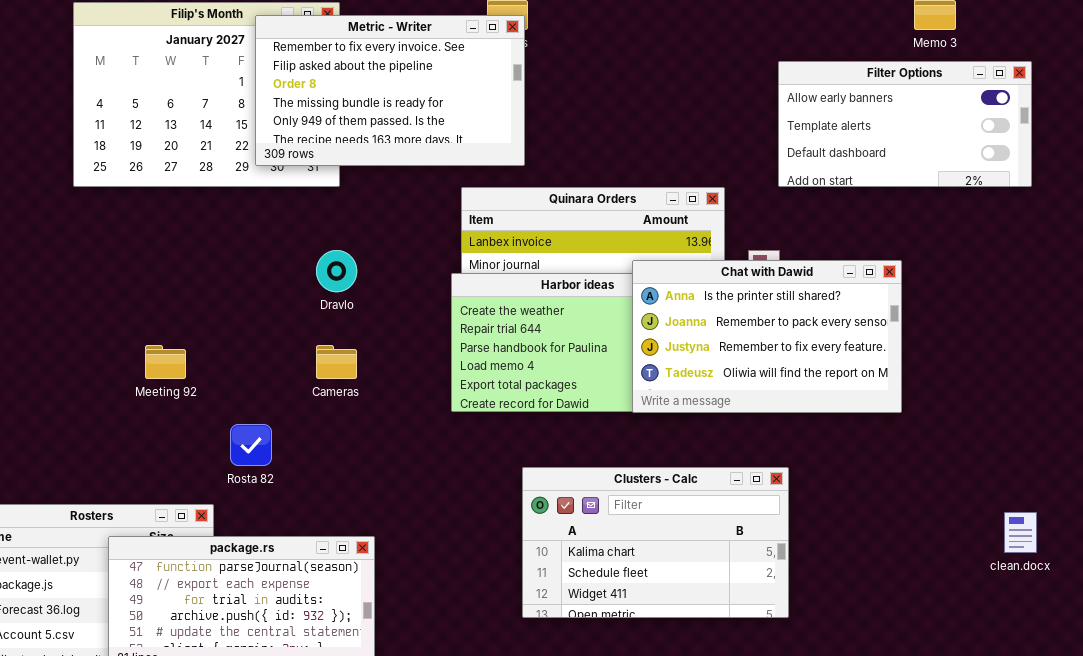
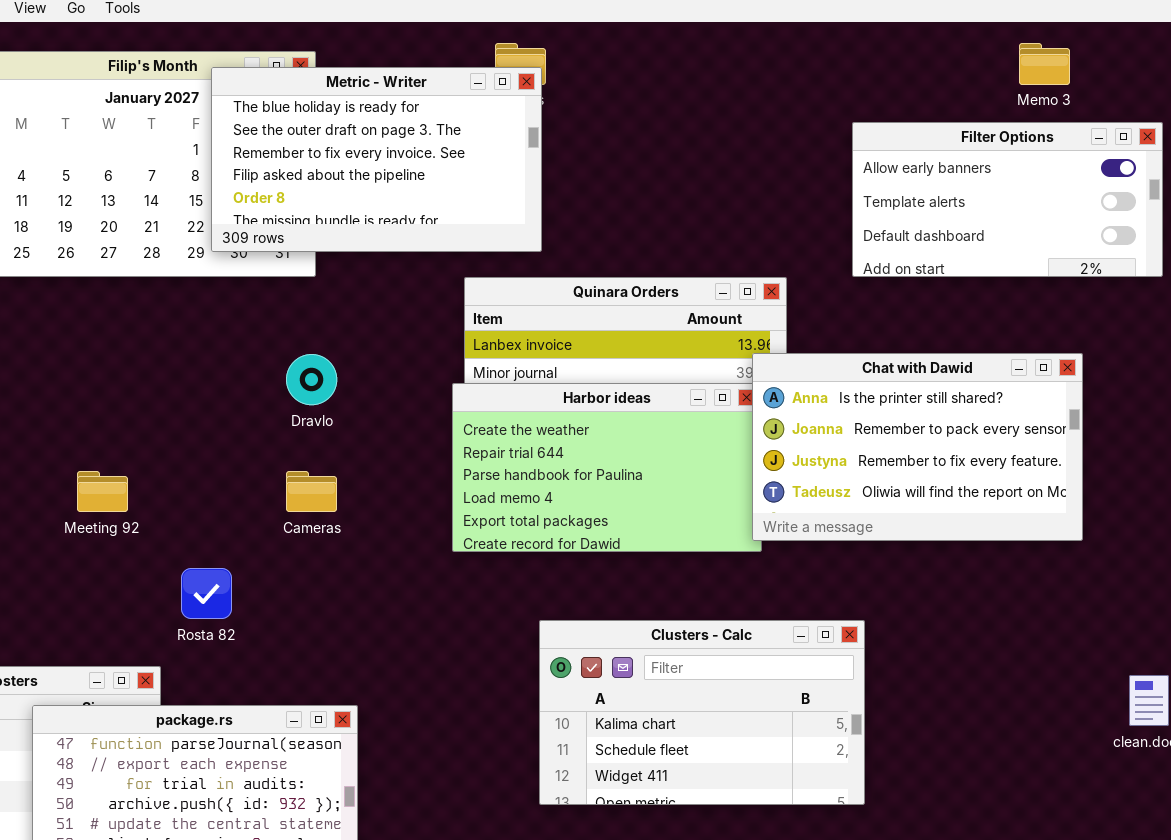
Metric - Writer: [255,15,525,166] -> [211,67,542,252], scrolled up 2 rows
Chat with Dawid: [632,260,902,413] -> [752,353,1083,541], moved

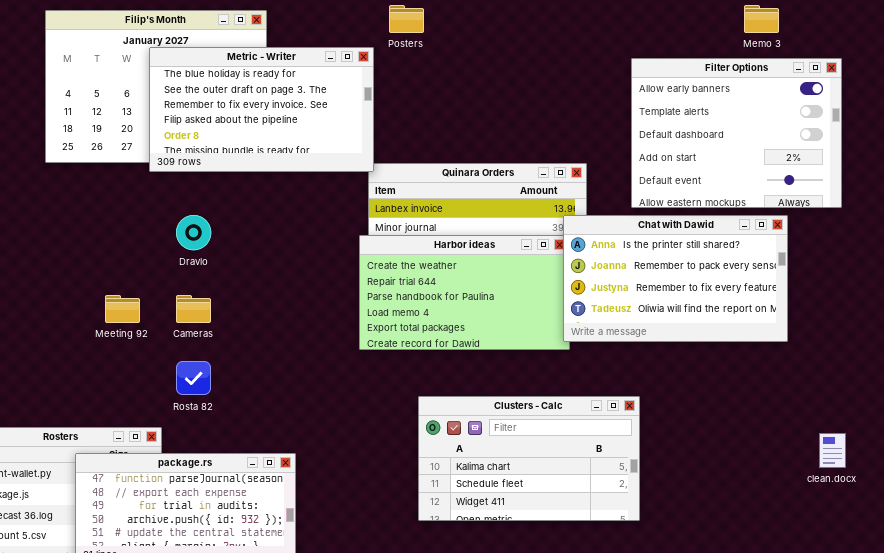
Metric - Writer: [211,67,542,252] -> [149,47,374,172], moved
Filter Options: [852,122,1163,277] -> [631,58,842,208], resized
Dravlo: [286,354,337,405] -> [176,215,211,250], moved
Cameras: [286,471,337,512] -> [176,295,211,323], moved

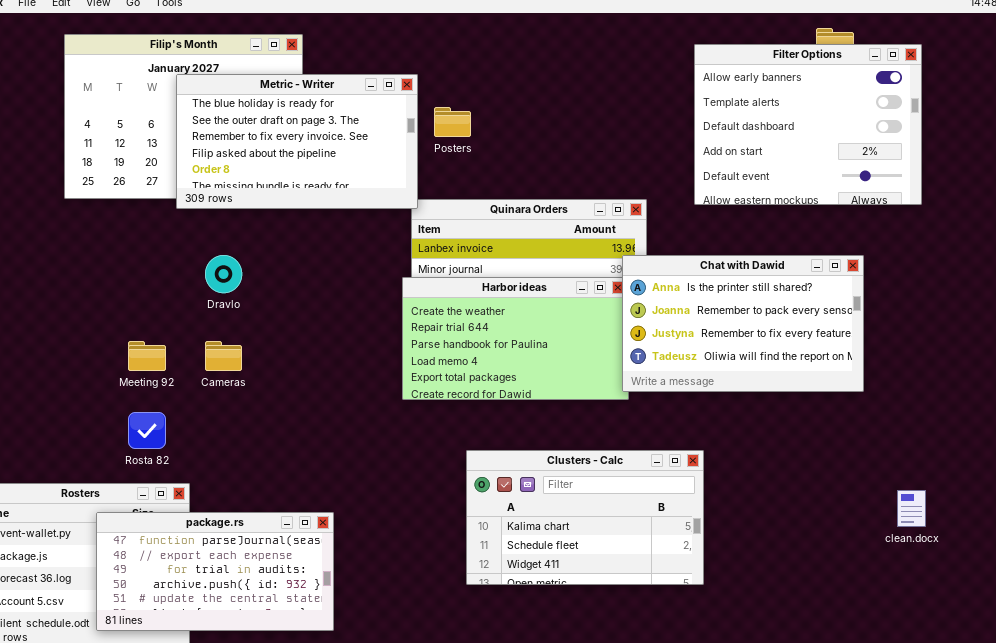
Posters: [389,5,424,33] -> [434,107,471,137], moved
Filter Options: [631,58,842,208] -> [694,44,922,205], moved
Rosta 82: [176,361,211,395] -> [128,412,166,449], moved

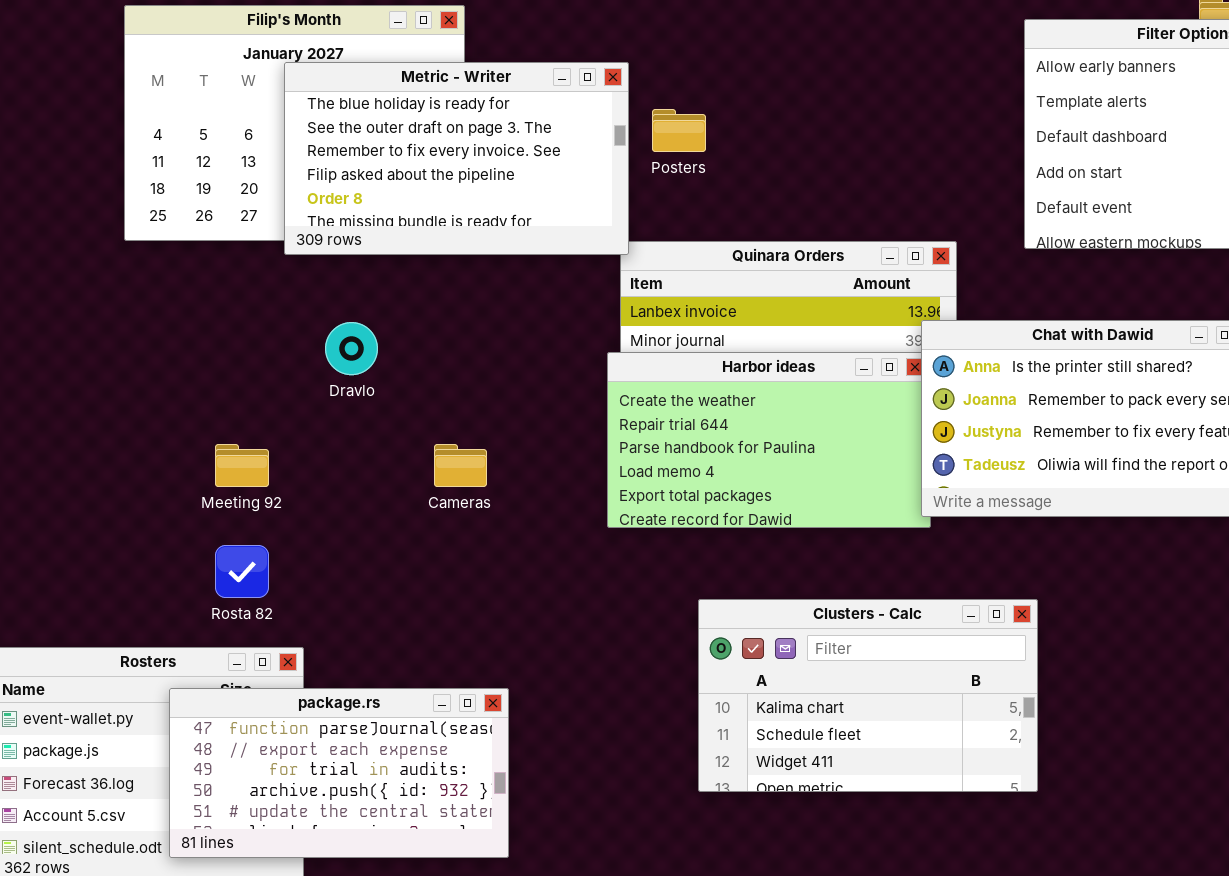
Cameras: [205,341,242,371] -> [434,444,487,487], moved

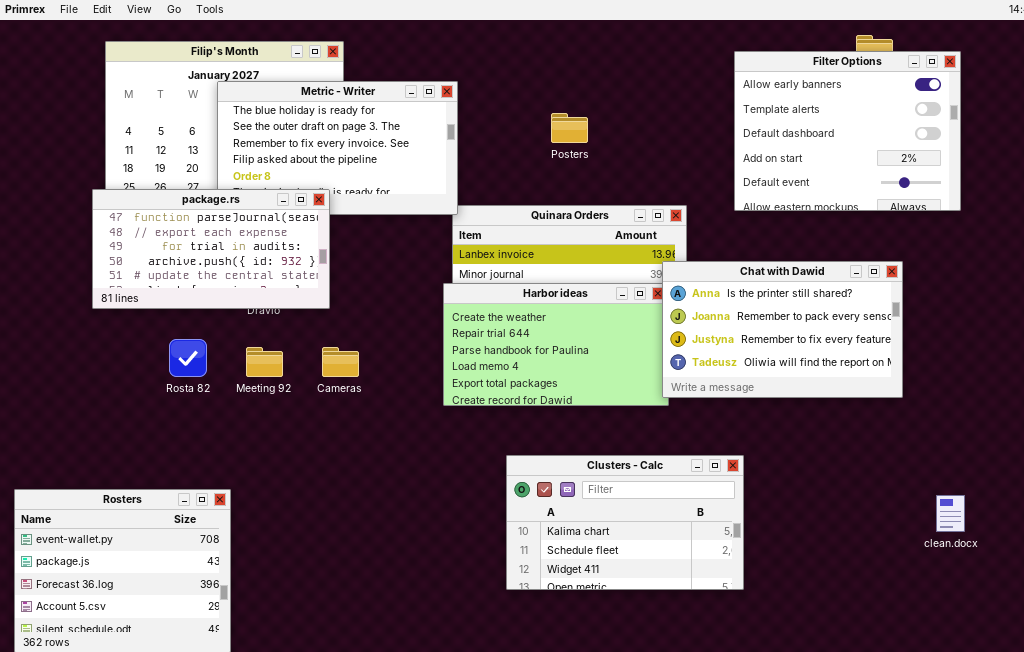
Posters: [652,109,706,152] -> [551,113,588,143], moved
Meeting 92: [215,444,269,487] -> [246,347,283,377], moved
Rosta 82: [215,545,269,598] -> [169,339,207,377], moved
package.rs: [169,688,509,858] -> [92,189,330,309], moved

